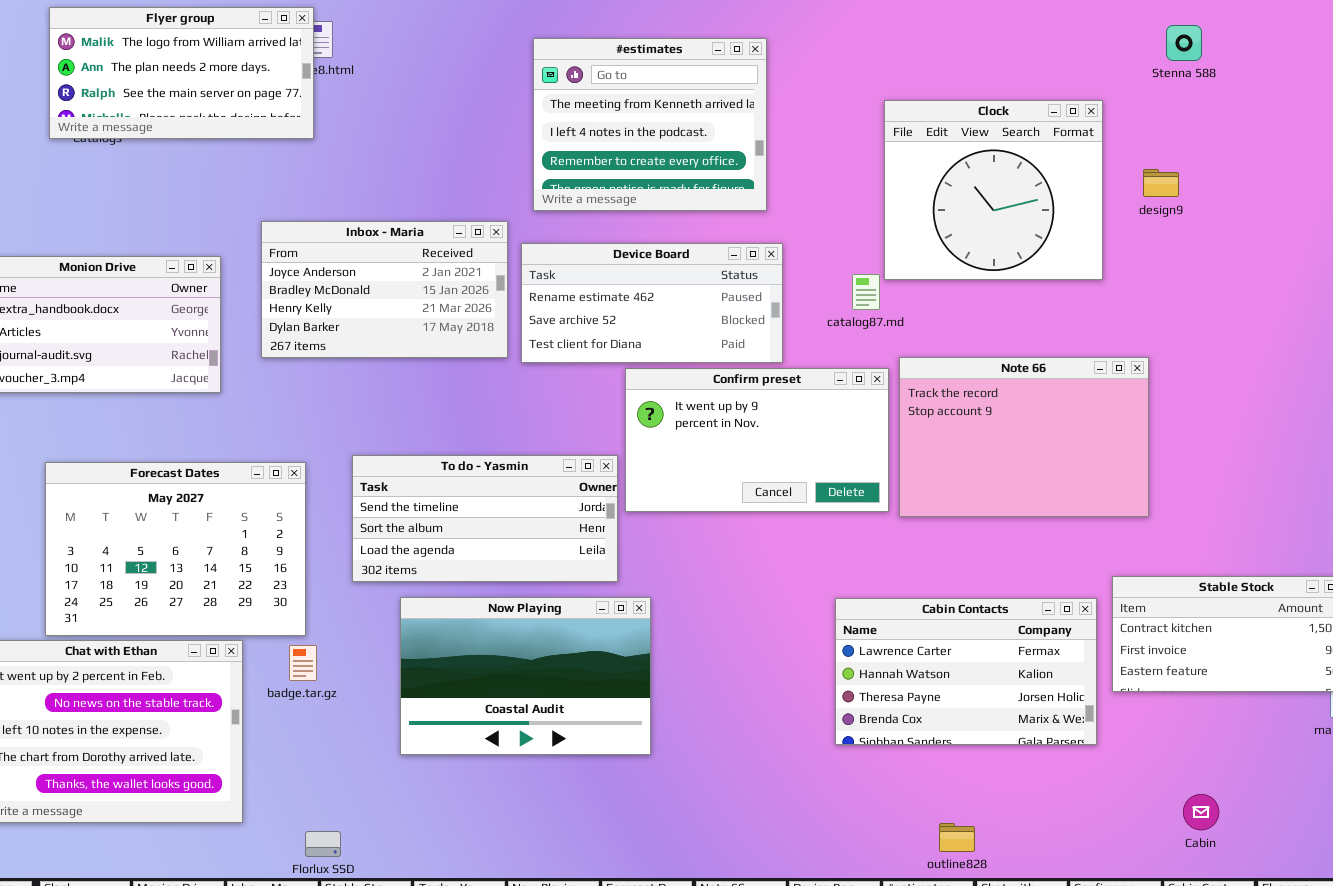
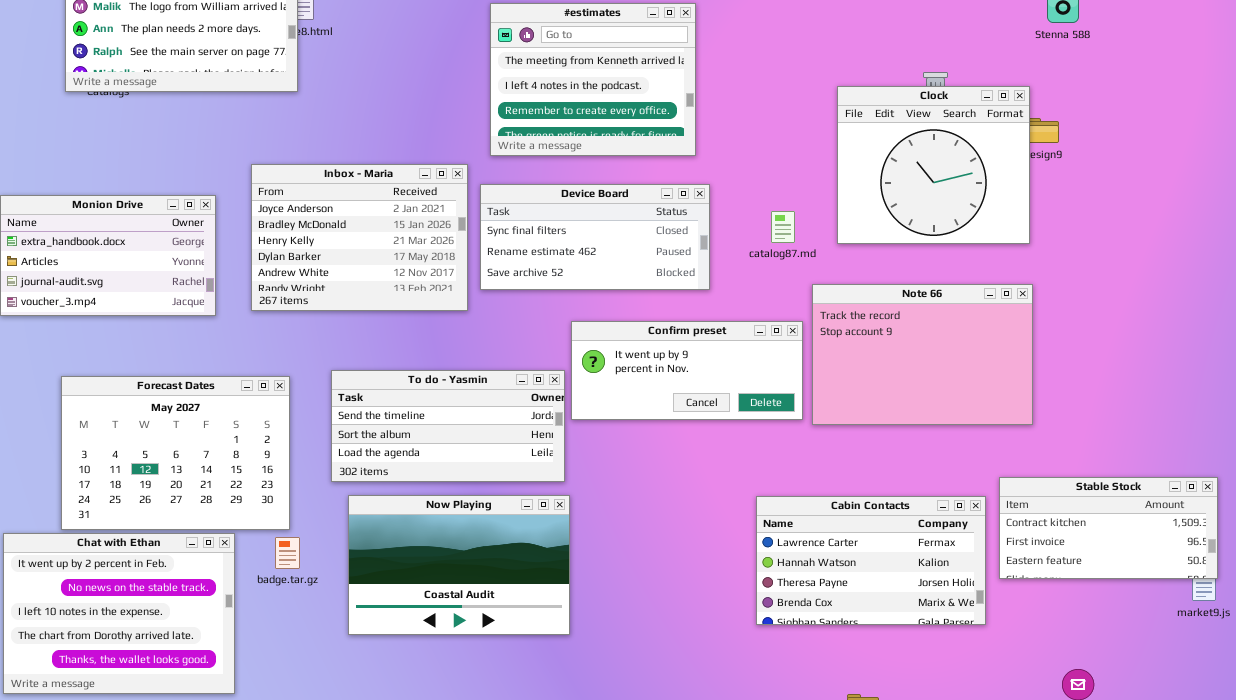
Clock: [884,100,1103,280] -> [837,86,1030,244], moved
Inbox - Maria: [261,221,508,358] -> [251,164,468,311], resized
Device Board: [521,243,783,363] -> [480,184,710,290], scrolled up 1 row
Confirm preset: [625,368,889,512] -> [571,321,803,420], resized
Now Playing: [400,597,651,755] -> [348,495,570,635], moved

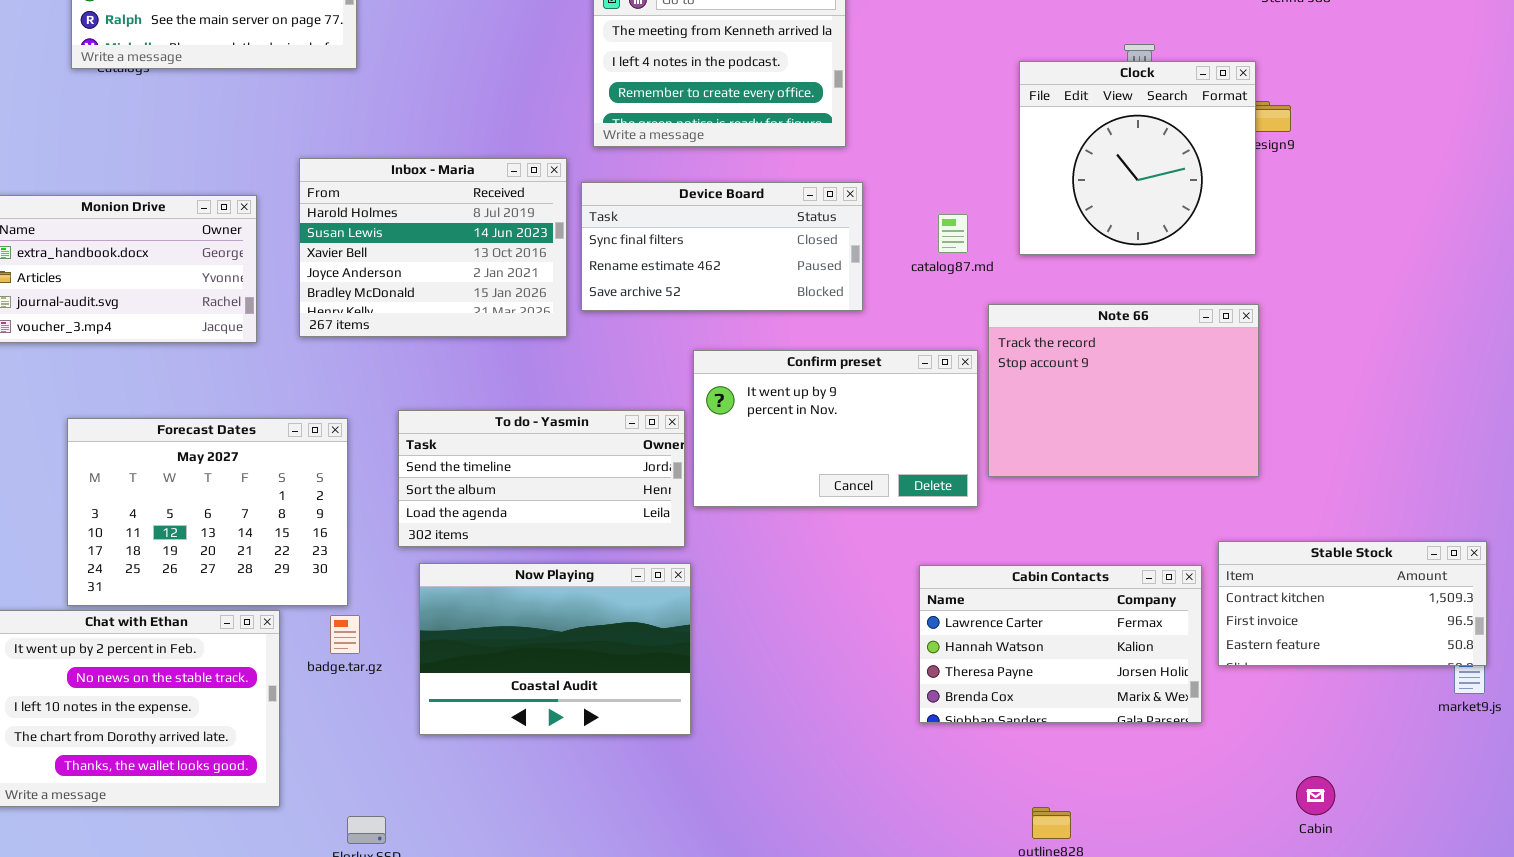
Inbox - Maria: [251,164,468,311] -> [299,158,567,337], scrolled up 3 rows
Confirm preset: [571,321,803,420] -> [693,350,978,507], resized

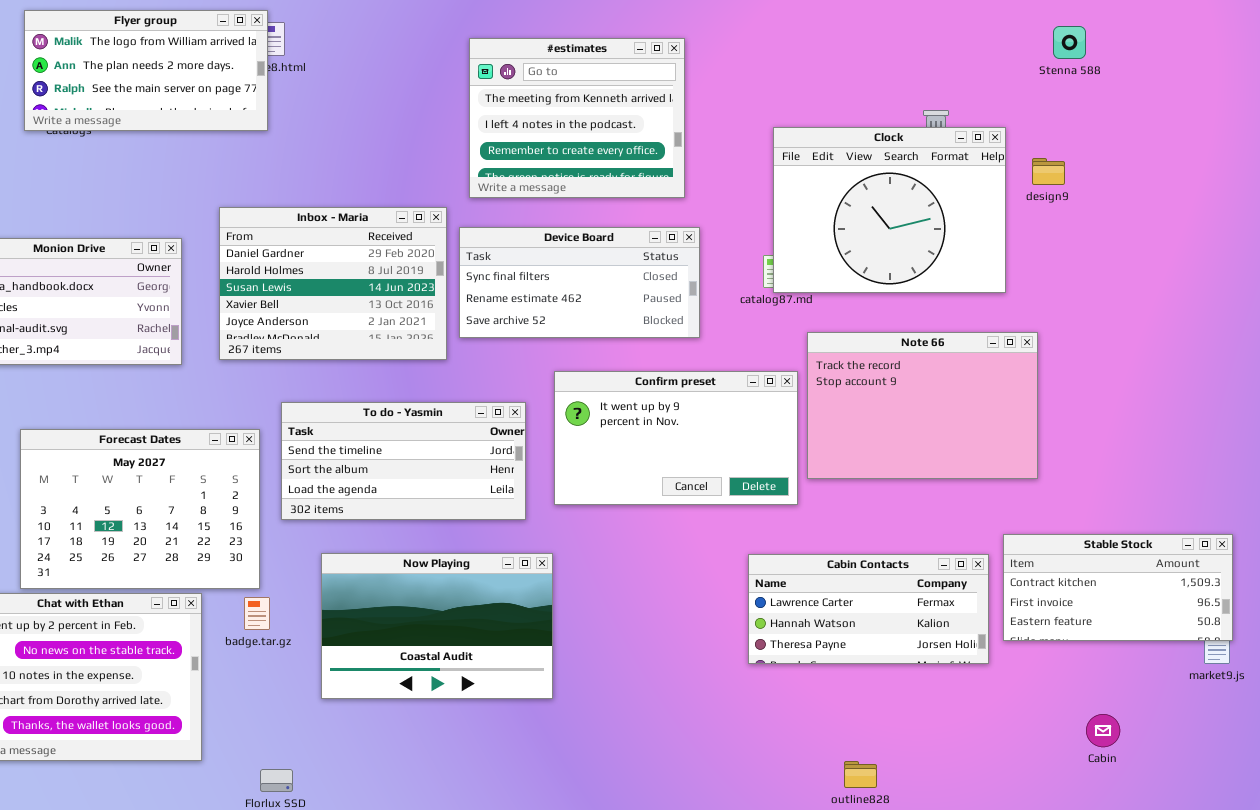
Clock: [1019,61,1256,255] -> [773,127,1006,293], moved, resized
Inbox - Maria: [299,158,567,337] -> [219,207,447,360], scrolled up 1 row
To do - Yasmin: [398,410,685,547] -> [281,402,526,520], moved
Cabin Contacts: [919,565,1202,723] -> [748,554,989,664], resized
Cabin: [1296,776,1335,815] -> [1086,714,1120,747], moved

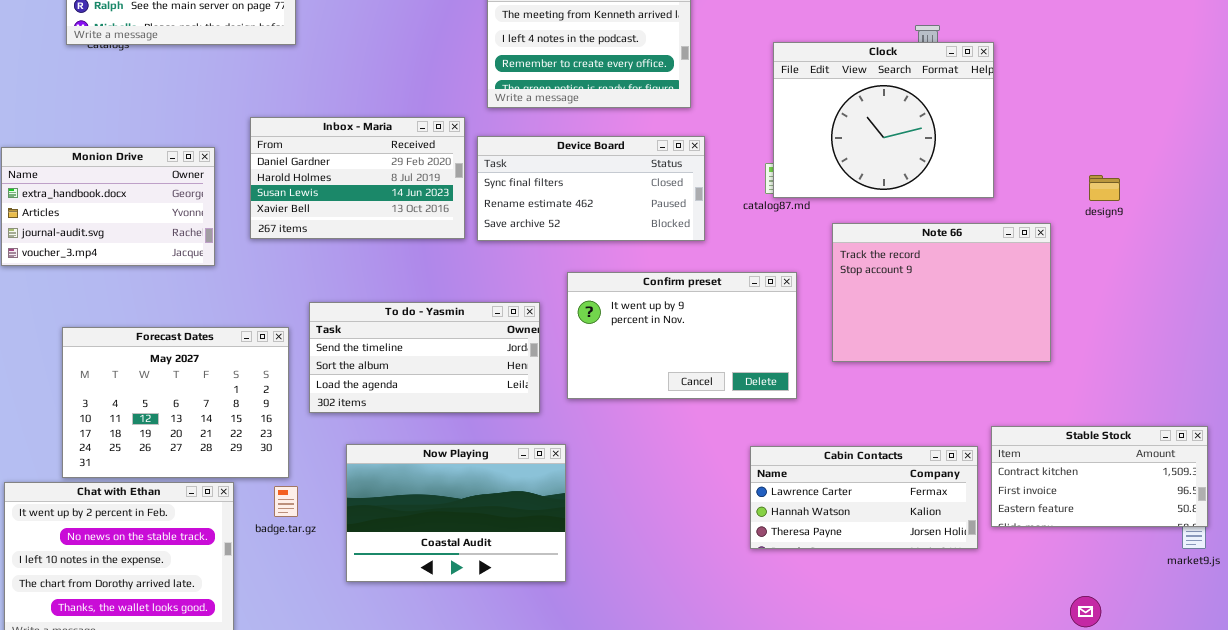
design9: [1032,158,1065,185] -> [1089,175,1120,201], moved
Inbox - Maria: [219,207,447,360] -> [250,117,465,239], resized
Note 66: [807,332,1038,479] -> [832,223,1051,362], moved

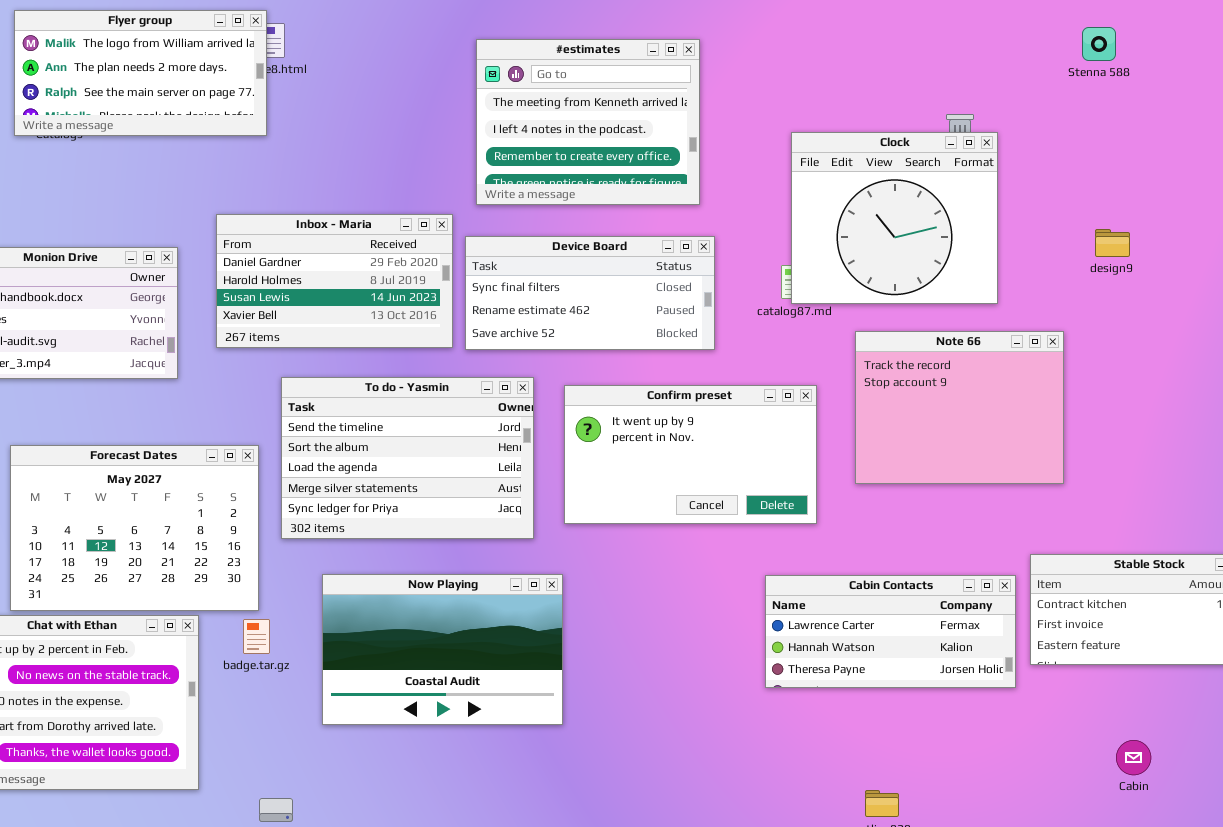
Clock: [773,42,994,198] -> [791,132,998,304], resized
design9: [1089,175,1120,201] -> [1095,229,1130,257], moved
Note 66: [832,223,1051,362] -> [855,331,1064,484], resized
To do - Yasmin: [309,302,540,413] -> [281,377,534,539], resized

